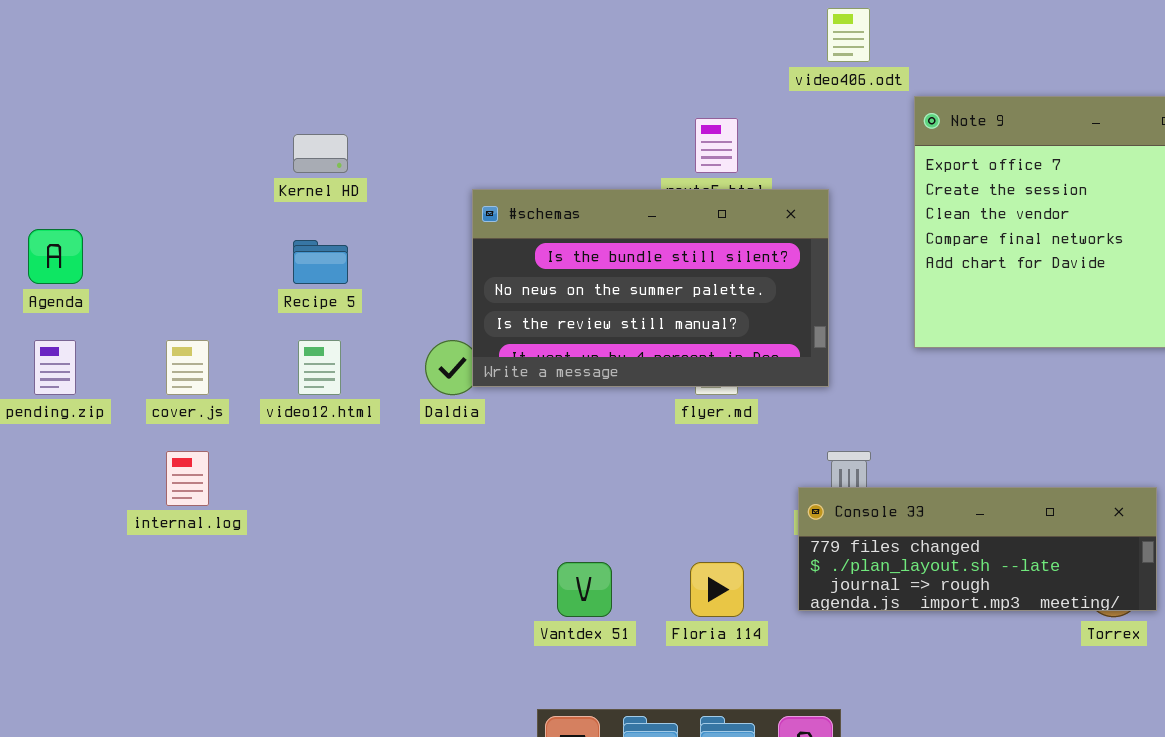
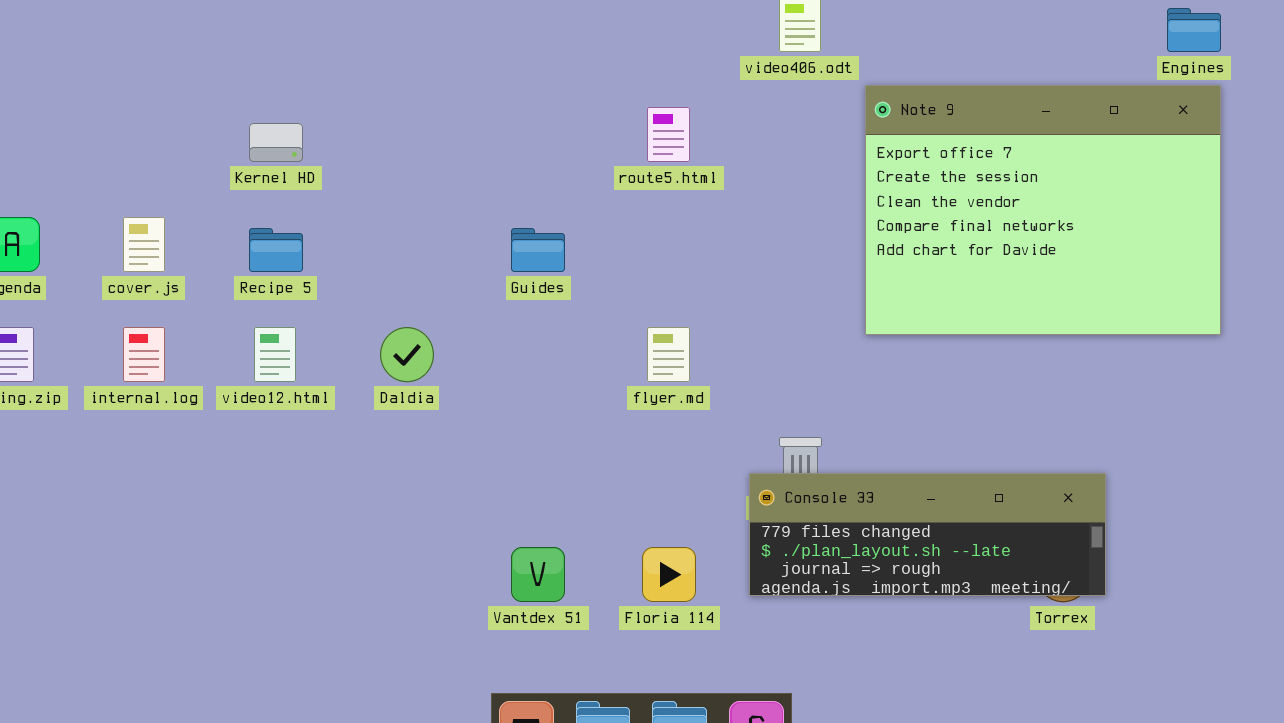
#schemas: [472,189,829,387] -> none, closed
cover.js: [166,340,209,395] -> [123,217,165,272], moved
internal.log: [166,451,209,506] -> [123,327,165,382], moved

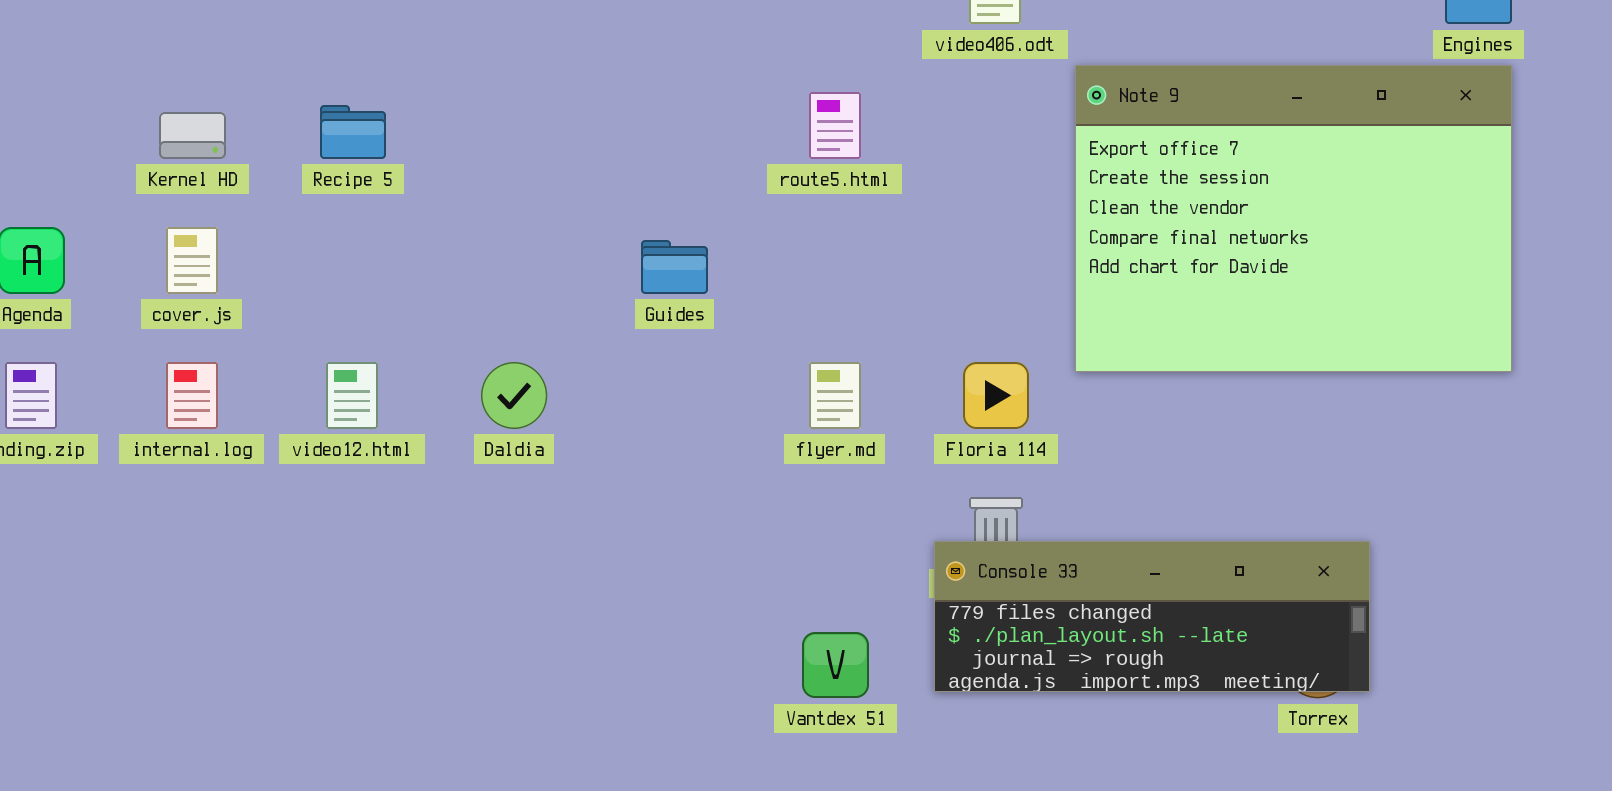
Kernel HD: [249,123,303,162] -> [159,112,226,159], moved
Recipe 5: [249,228,303,272] -> [320,105,386,159], moved
Vantdex 51: [511,547,565,602] -> [802,632,869,698], moved
Floria 114: [642,547,696,602] -> [963,362,1029,429], moved

